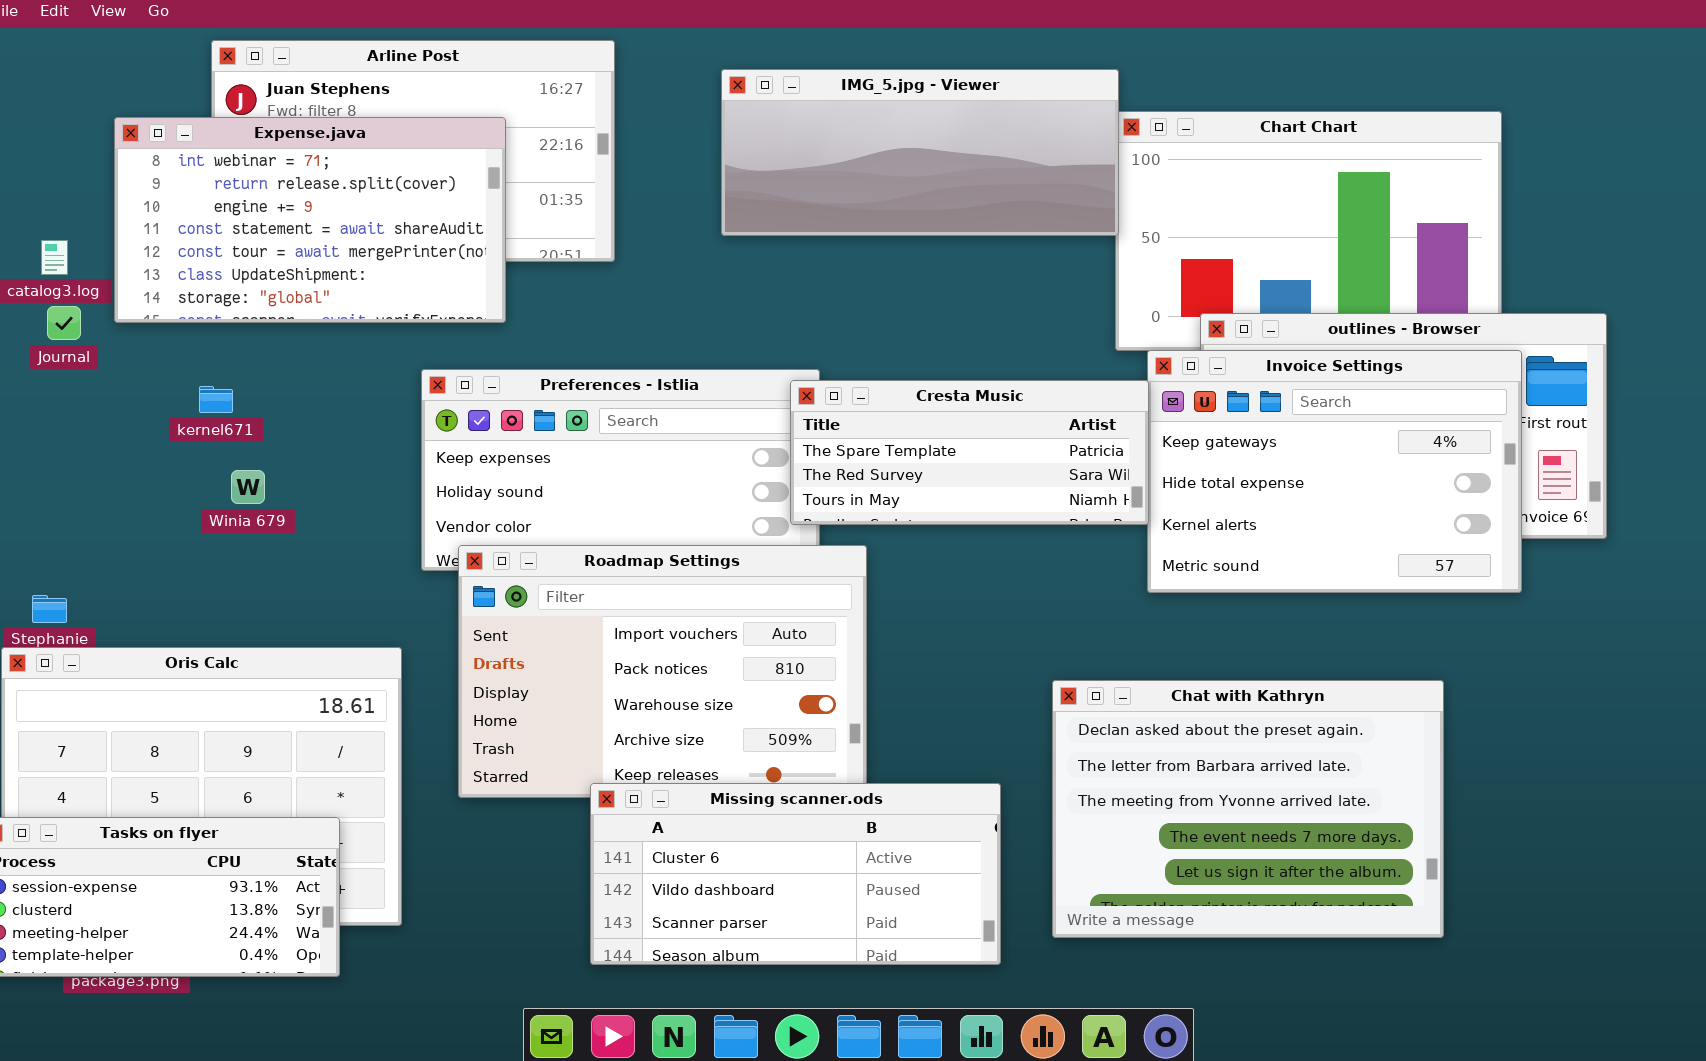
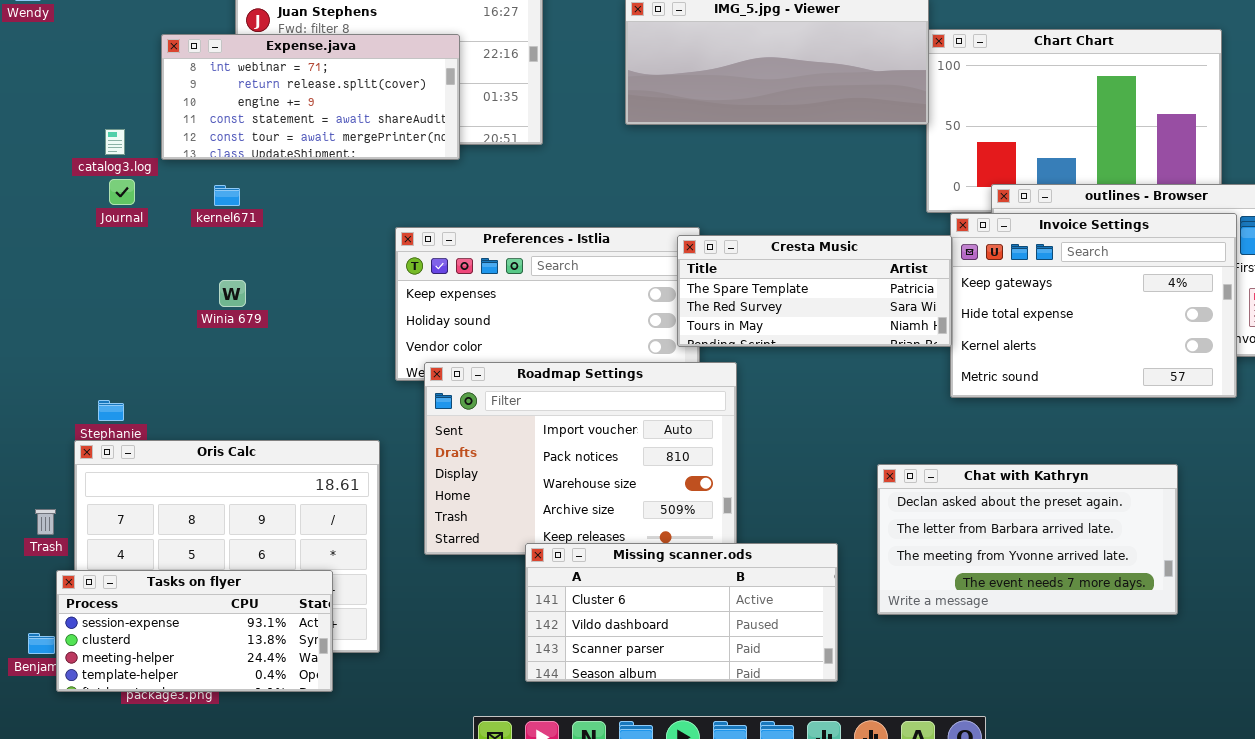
Expense.java: [114,117,506,323] -> [161,34,460,160], resized
kernel671: [199,386,233,413] -> [214,185,240,206], moved
Winia 679: [231,470,265,504] -> [219,280,246,307], moved
Chat with Kathryn: [1052,680,1444,938] -> [877,464,1178,615], resized

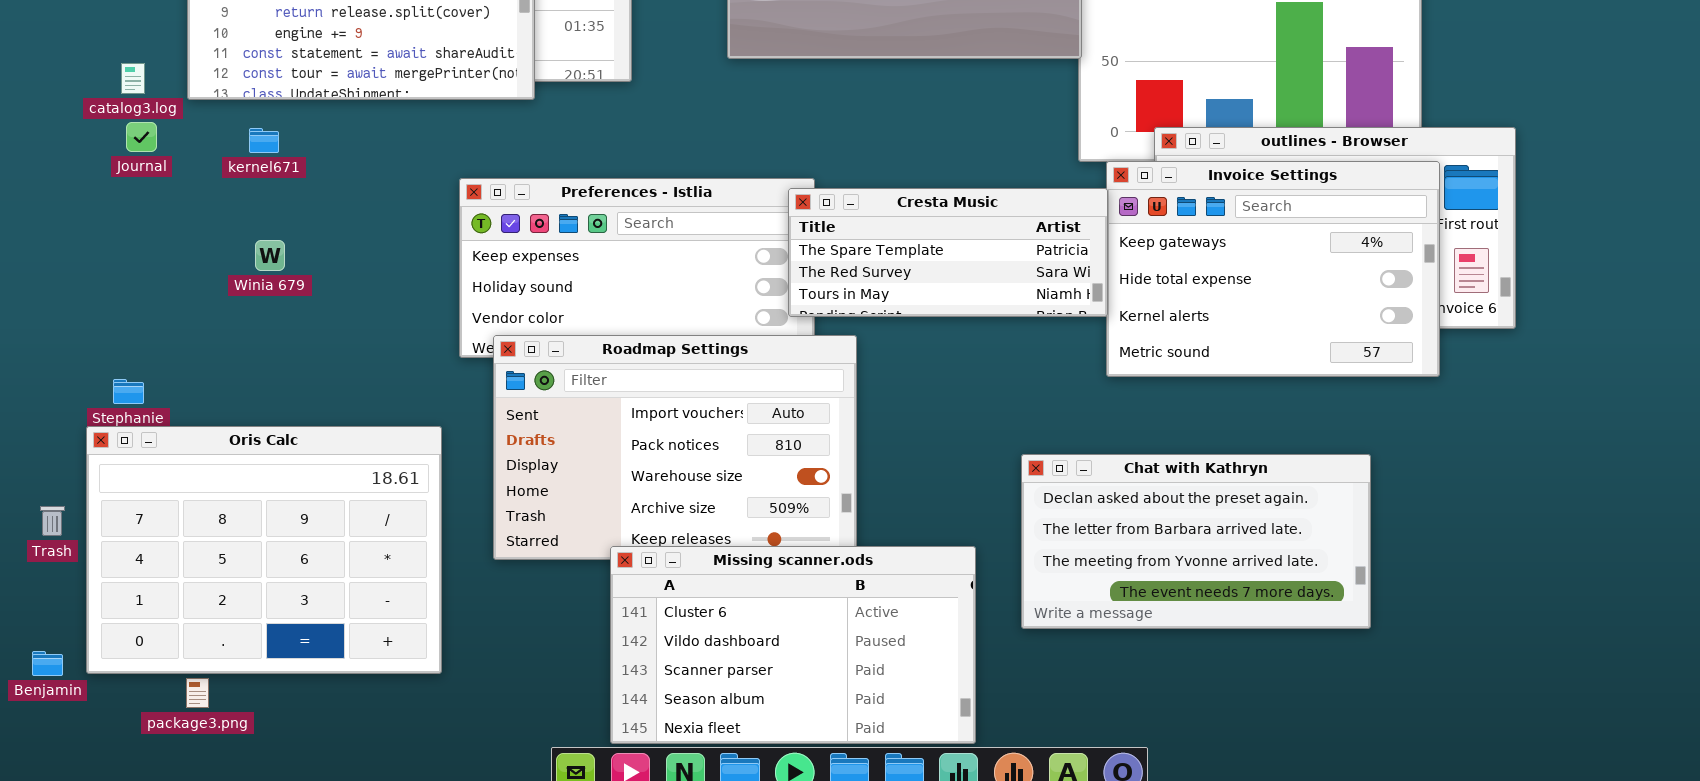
Missing scanner.ods: [525,543,838,682] -> [610,546,976,744], resized
Tasks on flyer: [56,570,333,692] -> none, closed

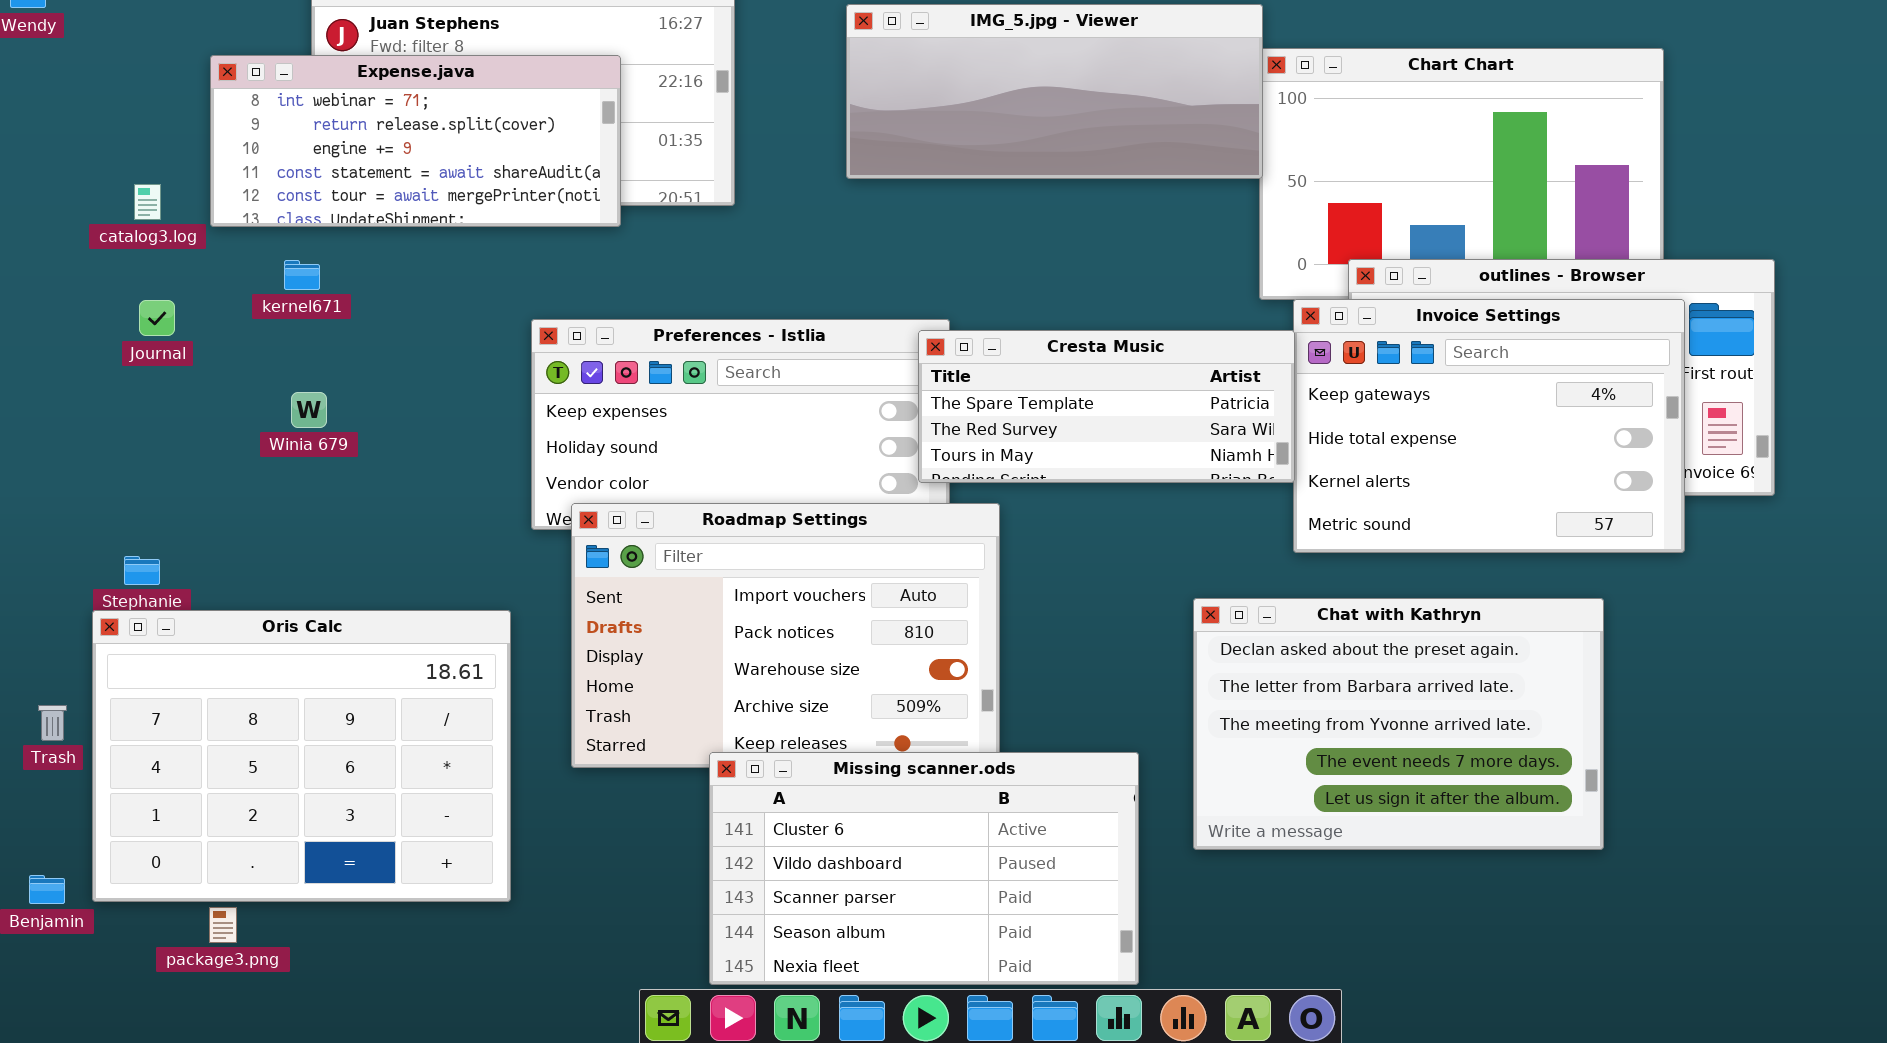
Journal: [126,122,157,152] -> [139,300,175,336], moved
Chat with Kathryn: [1021,454,1371,629] -> [1193,598,1604,850], resized

